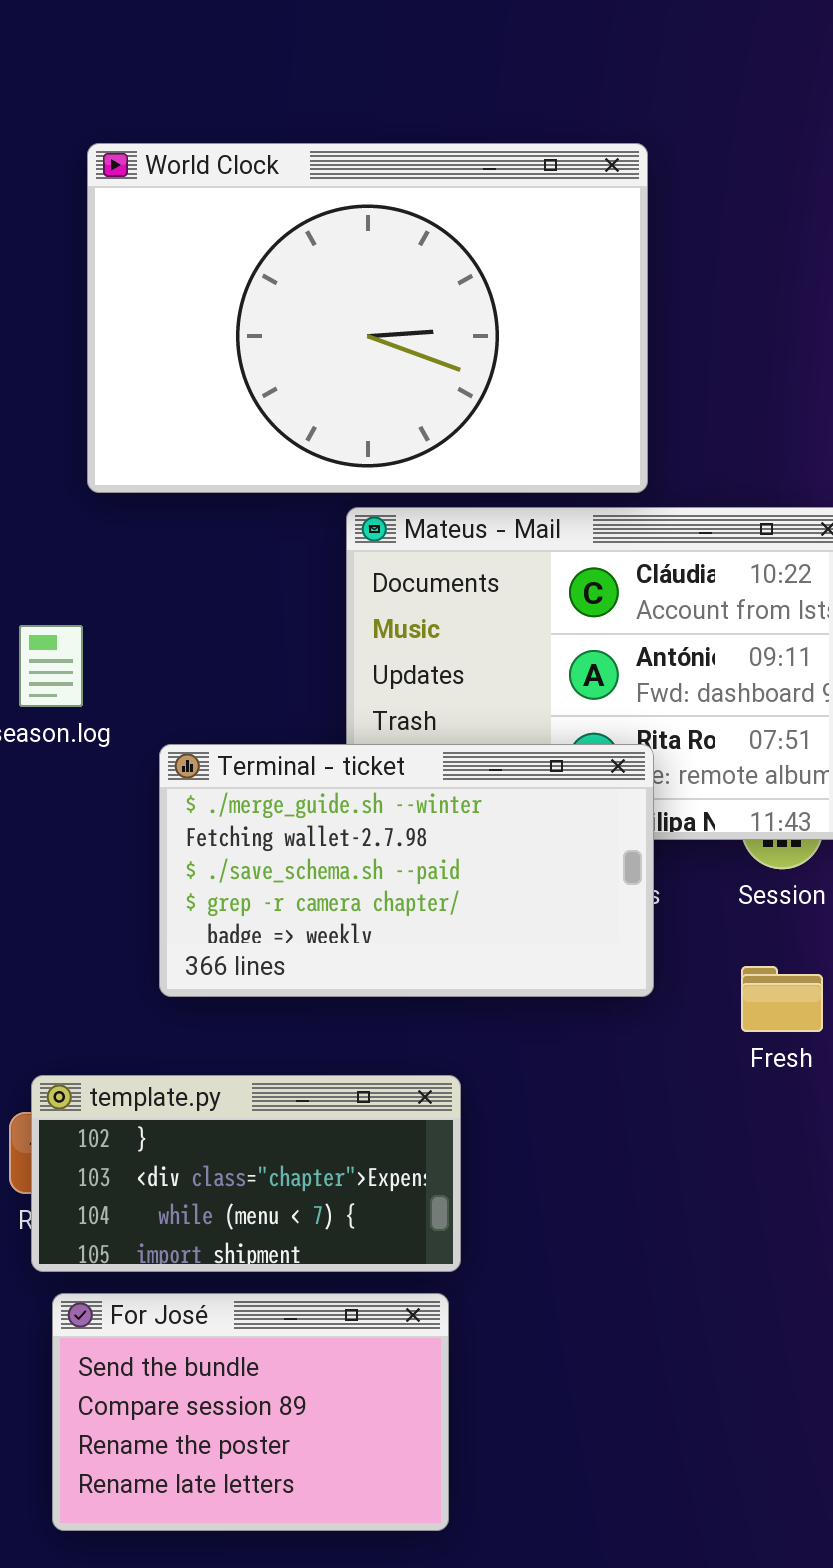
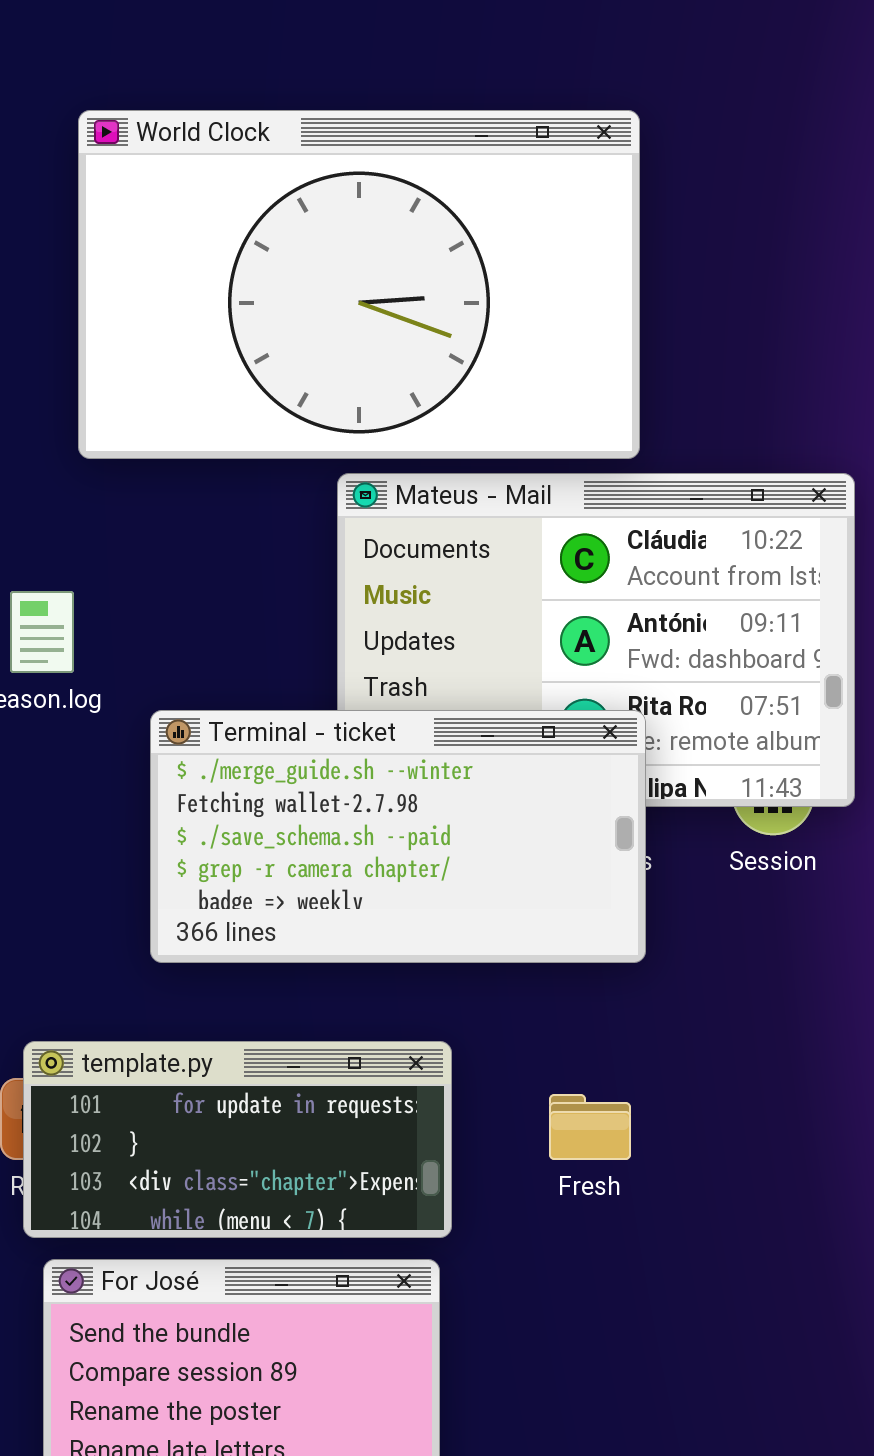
Fresh: [741,966,823,1032] -> [549,1094,631,1160], moved
template.py: [31,1075,461,1272] -> [23,1041,452,1238], scrolled up 1 row

